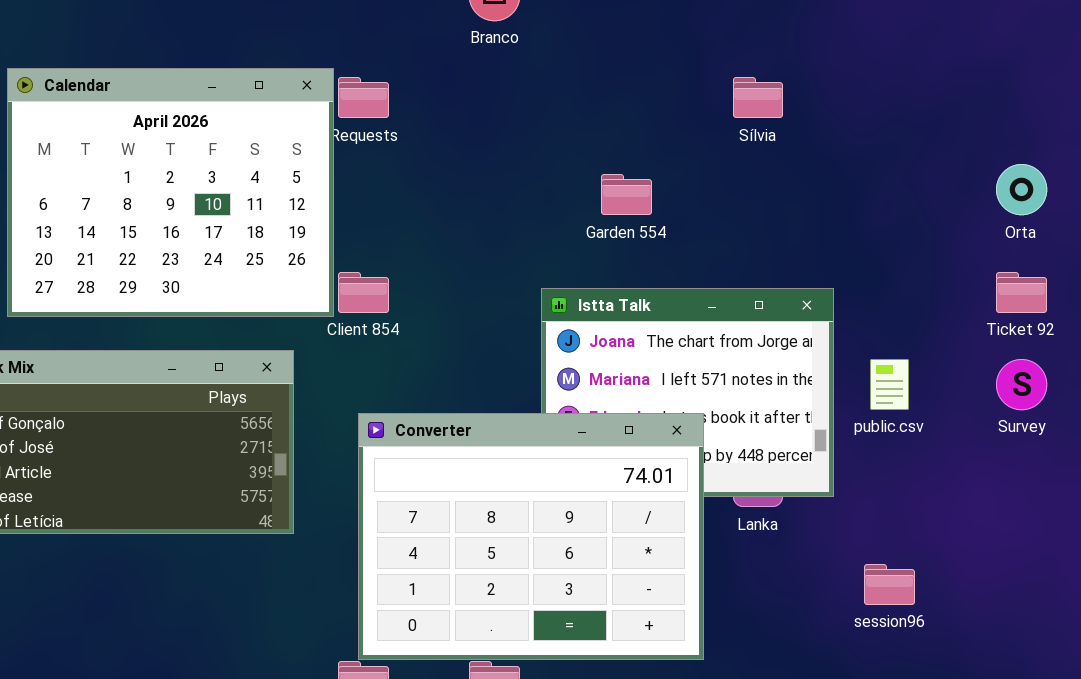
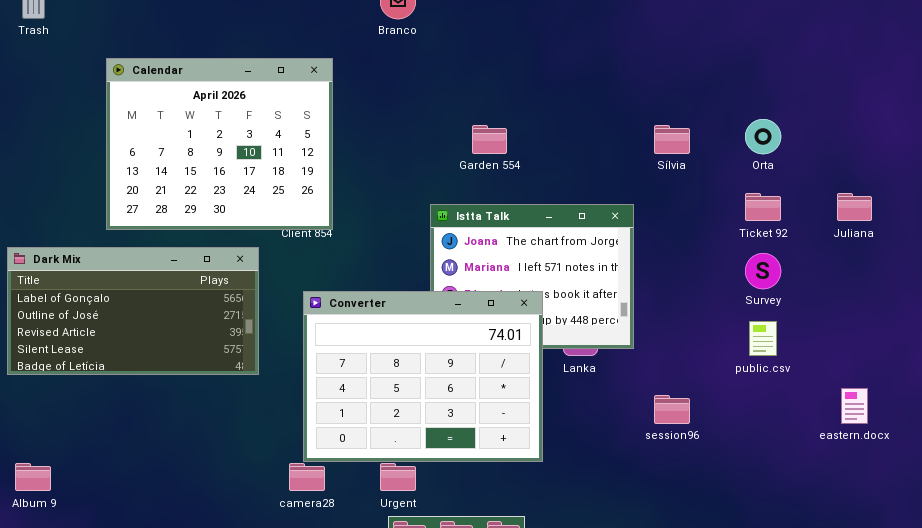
Calendar: [7,68,334,317] -> [106,58,333,230], moved
Sílvia: [733,77,783,118] -> [654,125,690,154], moved
public.csv: [870,359,909,410] -> [749,321,777,356], moved

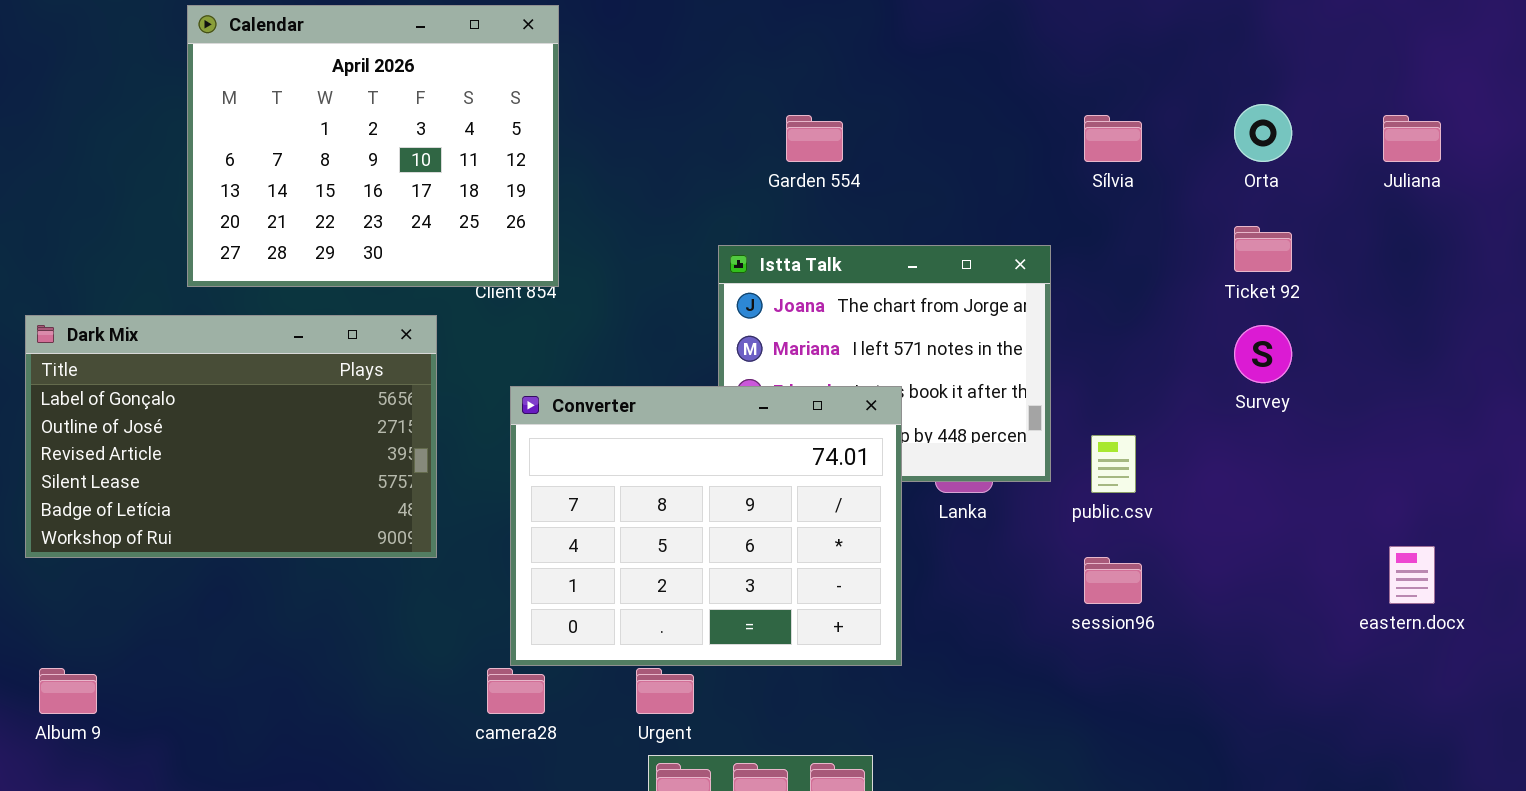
Juliana: [837,193,872,221] -> [1383,115,1441,162], moved
Dark Mix: [7,247,259,375] -> [25,315,437,558], resized
public.csv: [749,321,777,356] -> [1091,435,1136,493], moved

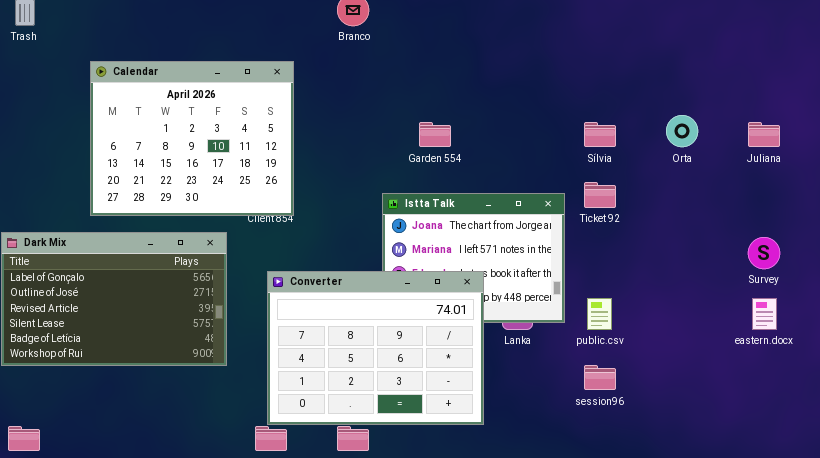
Ticket 92: [1234,226,1292,272] -> [584,182,616,208], moved
Survey: [1234,325,1292,383] -> [748,237,780,269], moved
eastern.docx: [1389,546,1435,604] -> [752,298,777,330], moved

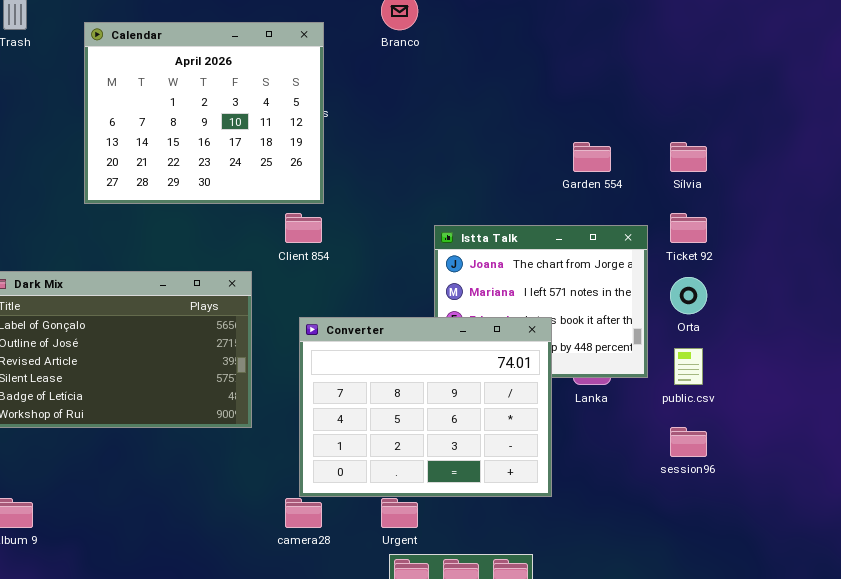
Calendar: [90,61,294,216] -> [84,22,324,204], moved
Orta: [666,115,698,147] -> [670,277,707,314], moved
Garden 554: [419,122,451,147] -> [573,142,611,172], moved

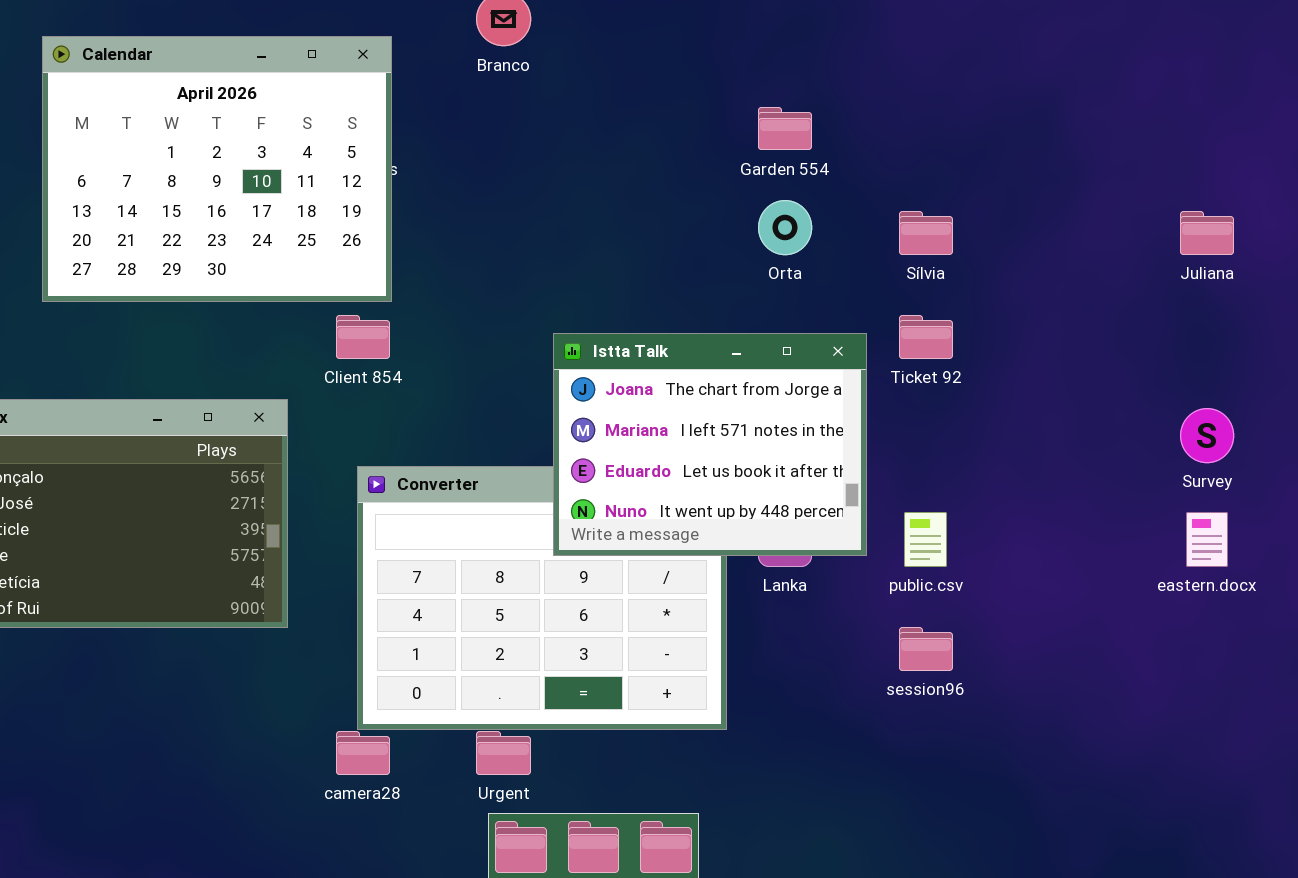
Garden 554: [573,142,611,172] -> [758,107,812,150], moved
Istta Talk: [434,225,648,378] -> [553,333,867,556], raised
Orta: [670,277,707,314] -> [758,200,812,255], moved

